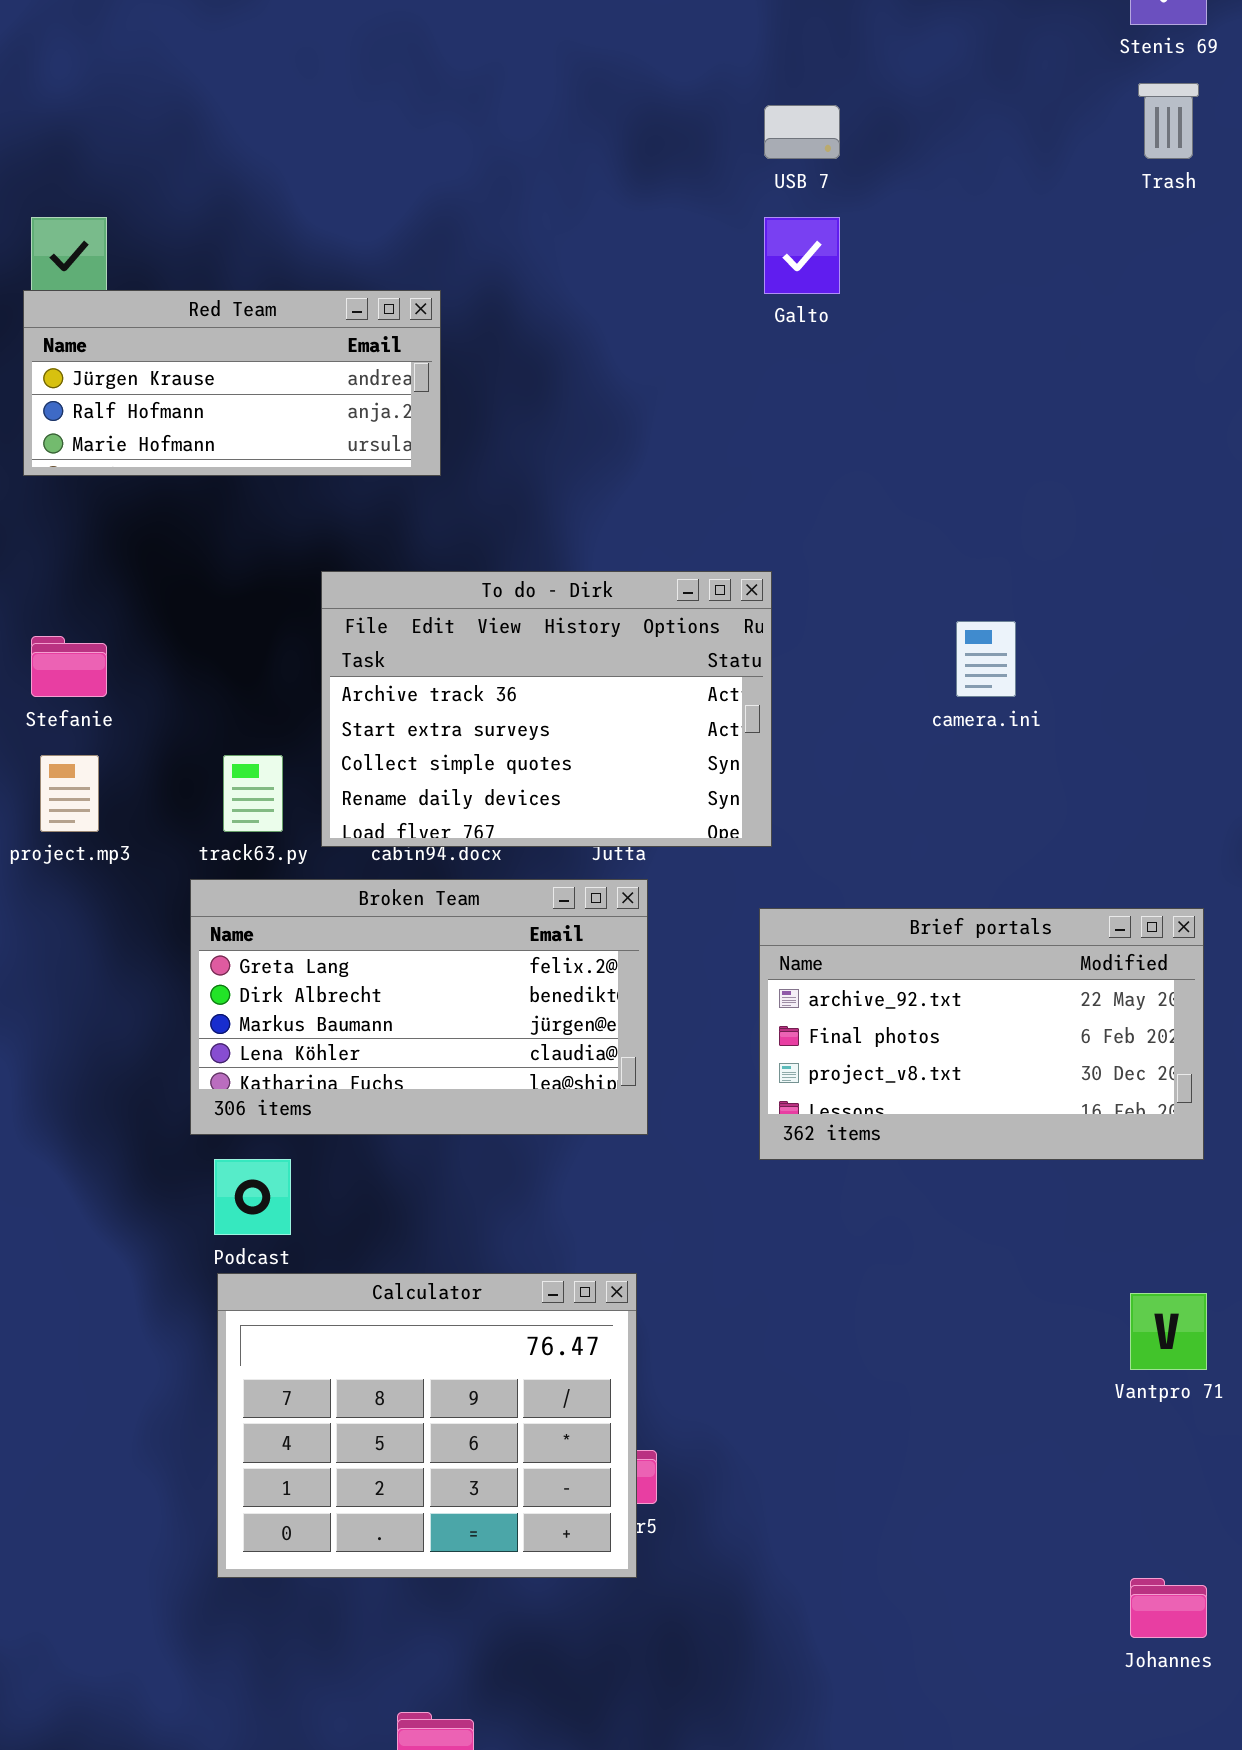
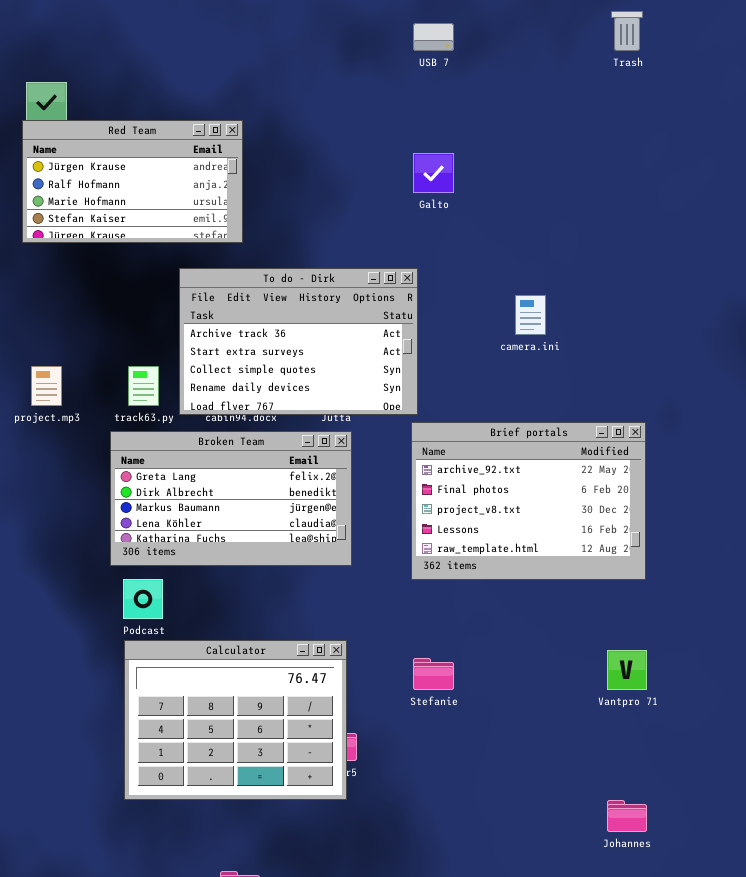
Galto: [764,217,840,294] -> [413,153,454,193], moved
Red Team: [23,290,441,476] -> [22,120,243,243], resized
Stefanie: [31,636,107,697] -> [413,658,454,690], moved
Brief portals: [759,908,1204,1160] -> [411,422,646,580], resized

